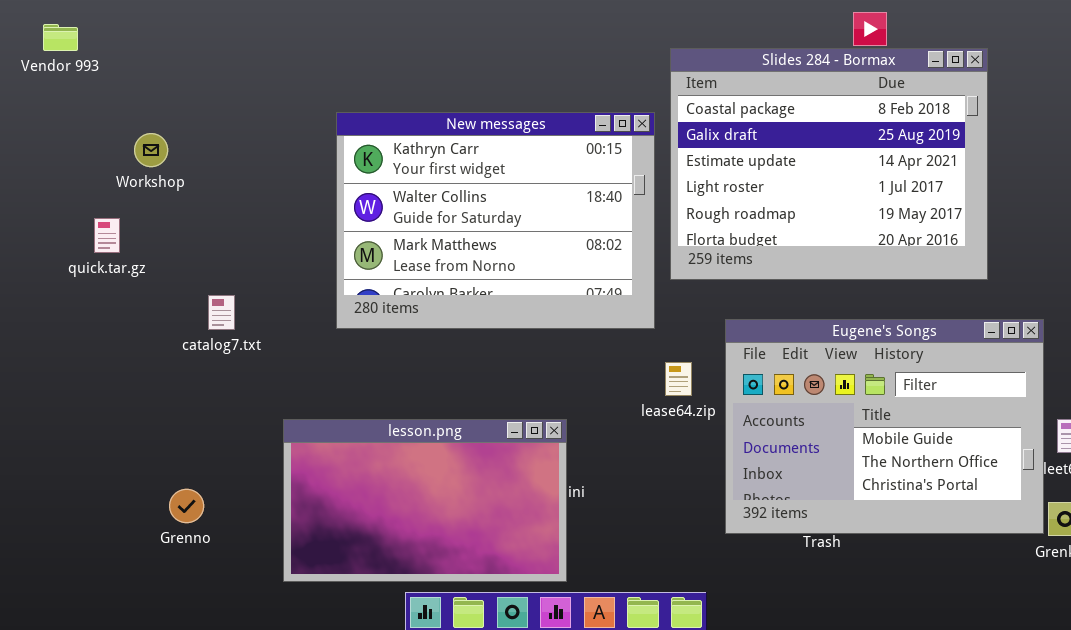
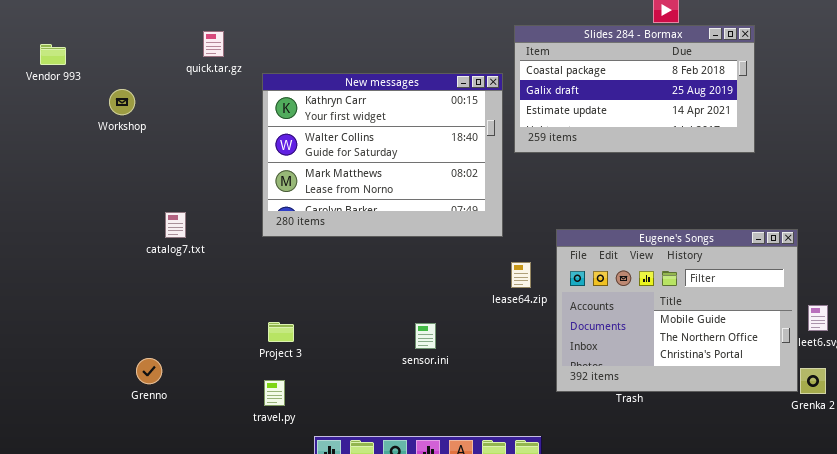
Vendor 993: [43,24,78,51] -> [40,44,66,65], moved
Slides 284 - Bormax: [670,48,988,280] -> [514,25,755,153], resized
quick.tar.gz: [94,218,120,253] -> [203,31,224,57], moved
lesson.png: [283,419,567,582] -> none, closed

